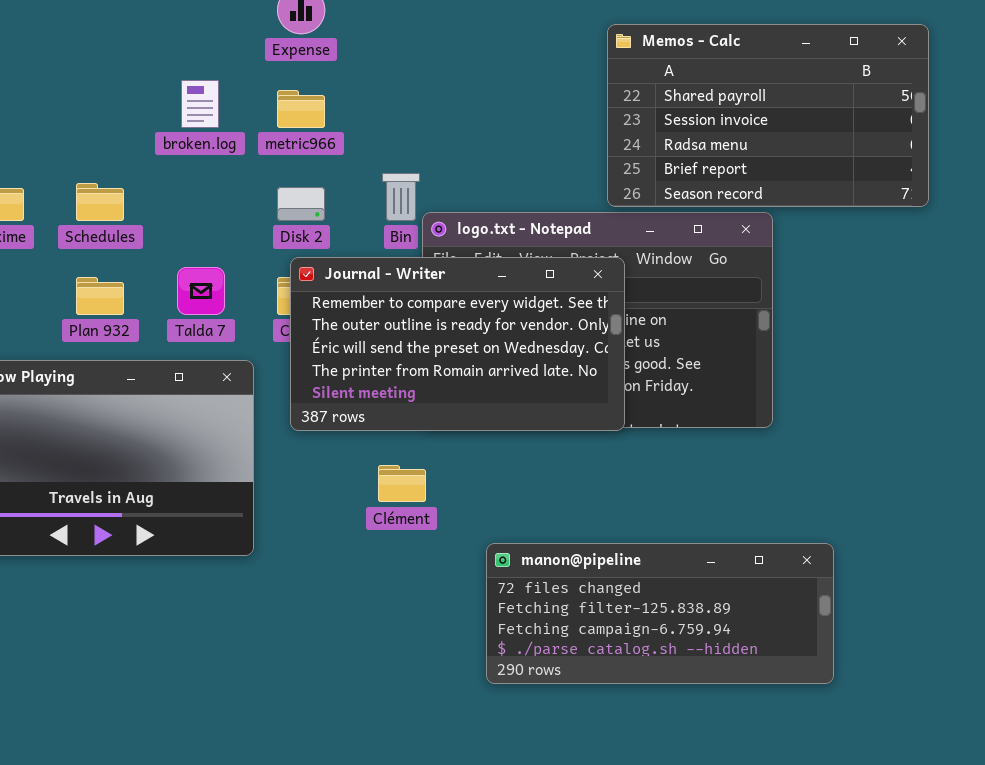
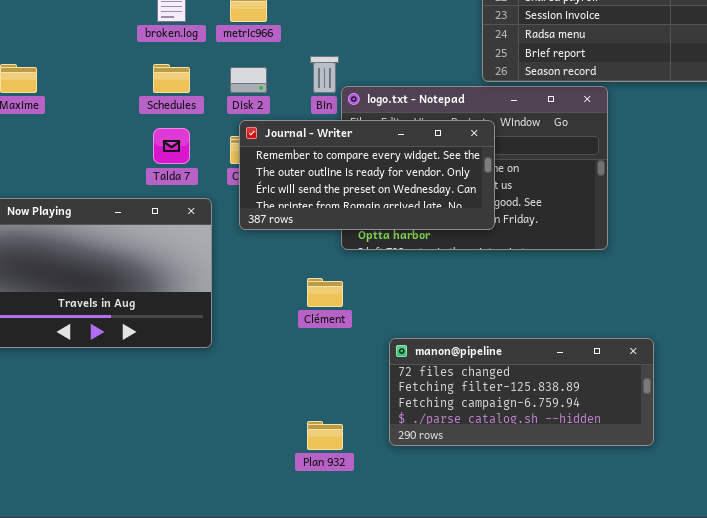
Schedules: [76,183,124,221] -> [153,64,190,93], moved
Journal - Writer: [290,257,625,431] -> [239,120,495,230], resized
Plan 932: [76,277,124,315] -> [307,421,343,450], moved

